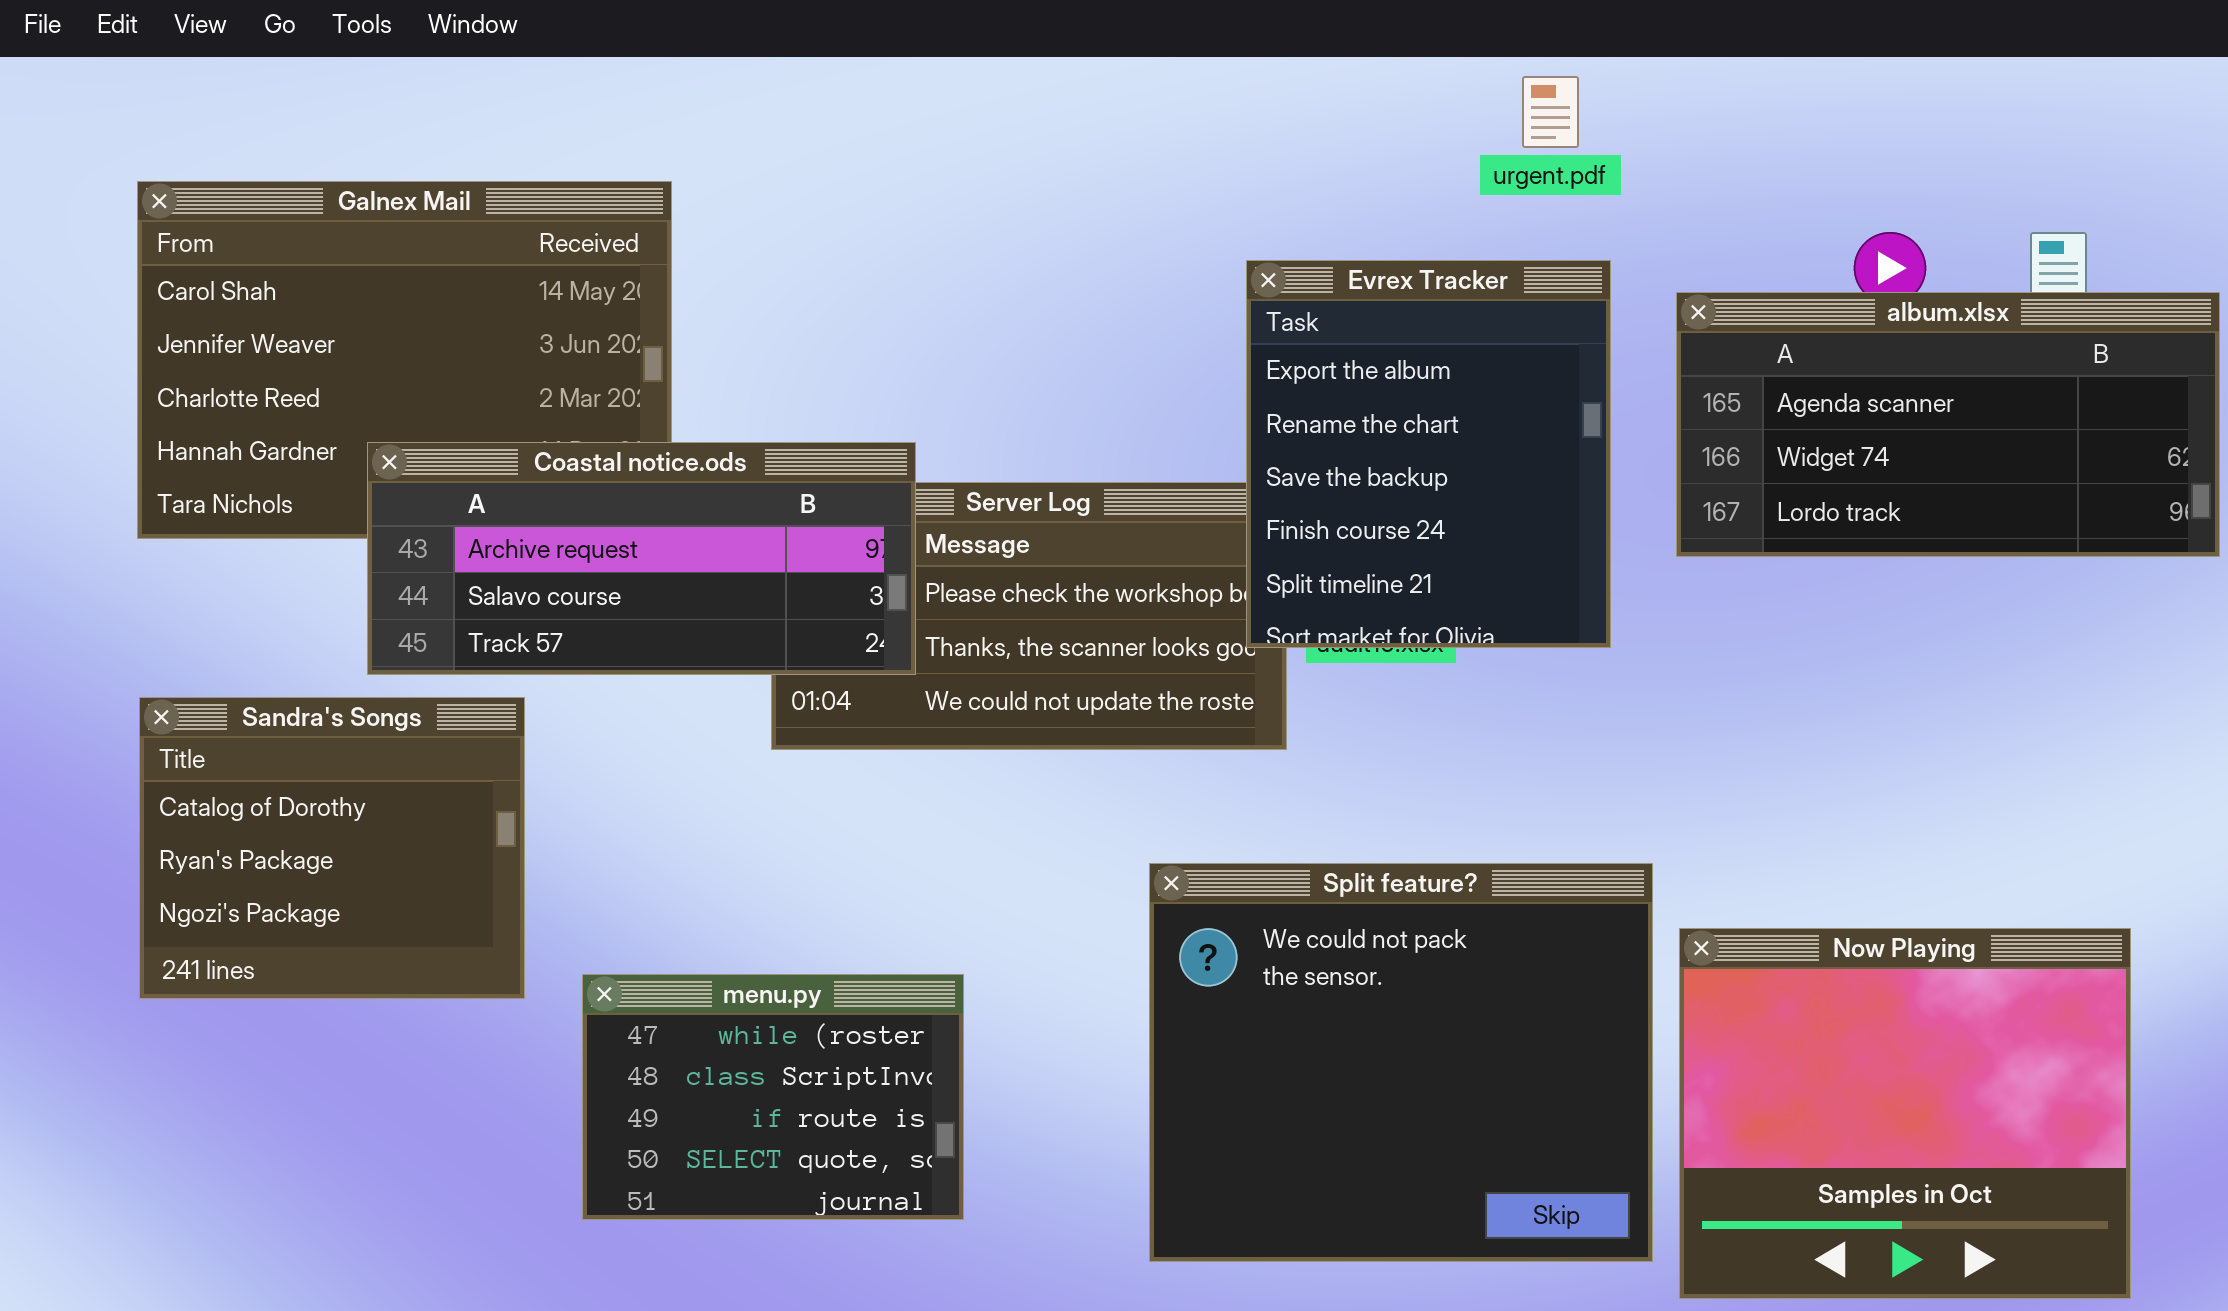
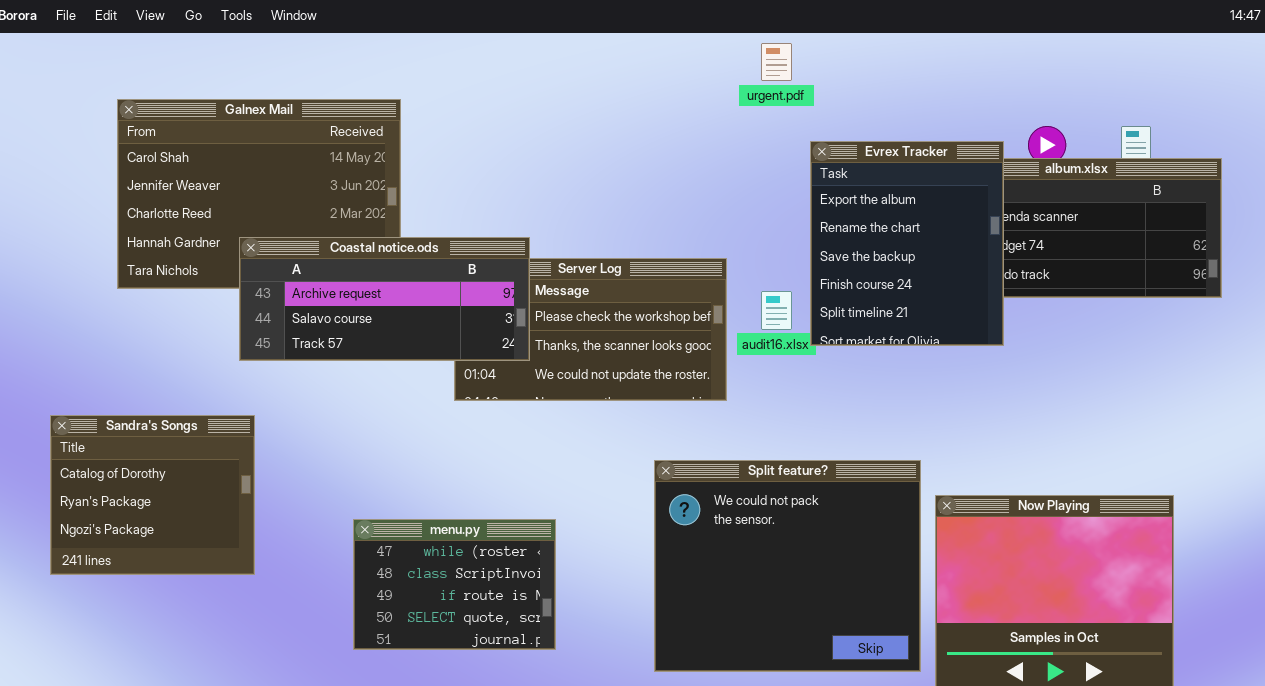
urgent.pdf: [1522,76,1579,148] -> [761,43,792,81], moved
Evrex Tracker: [1246,260,1611,648] -> [810,141,1004,346], moved
Sandra's Songs: [139,697,525,999] -> [50,415,255,575], moved

